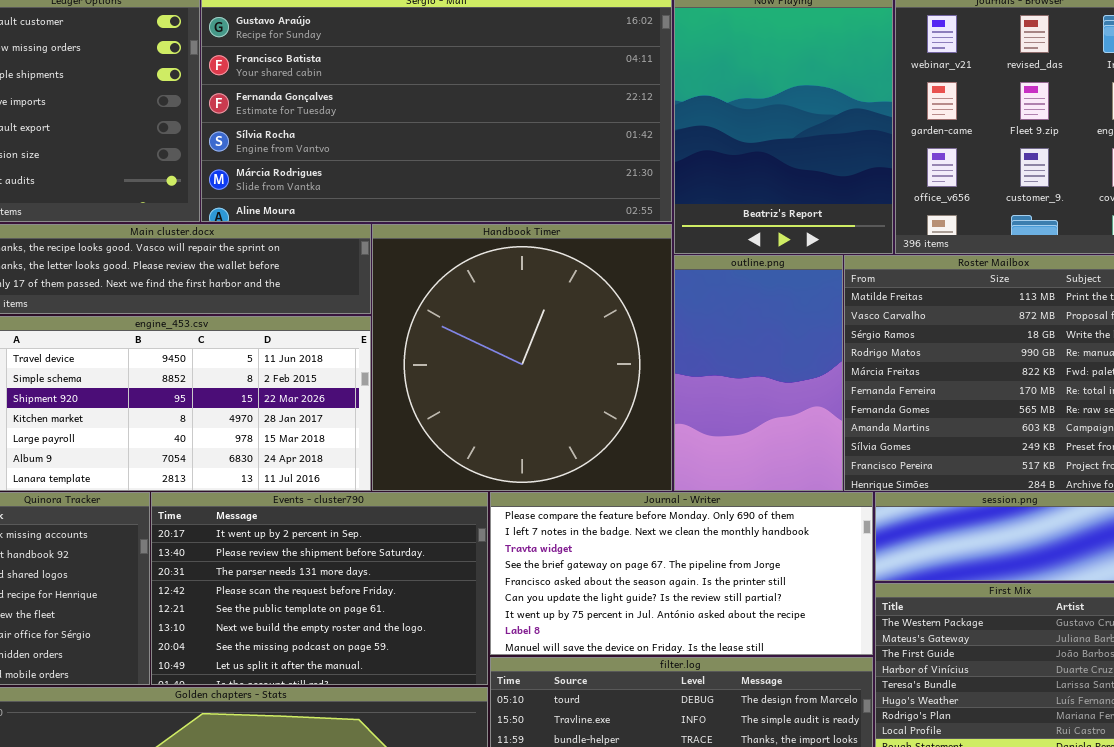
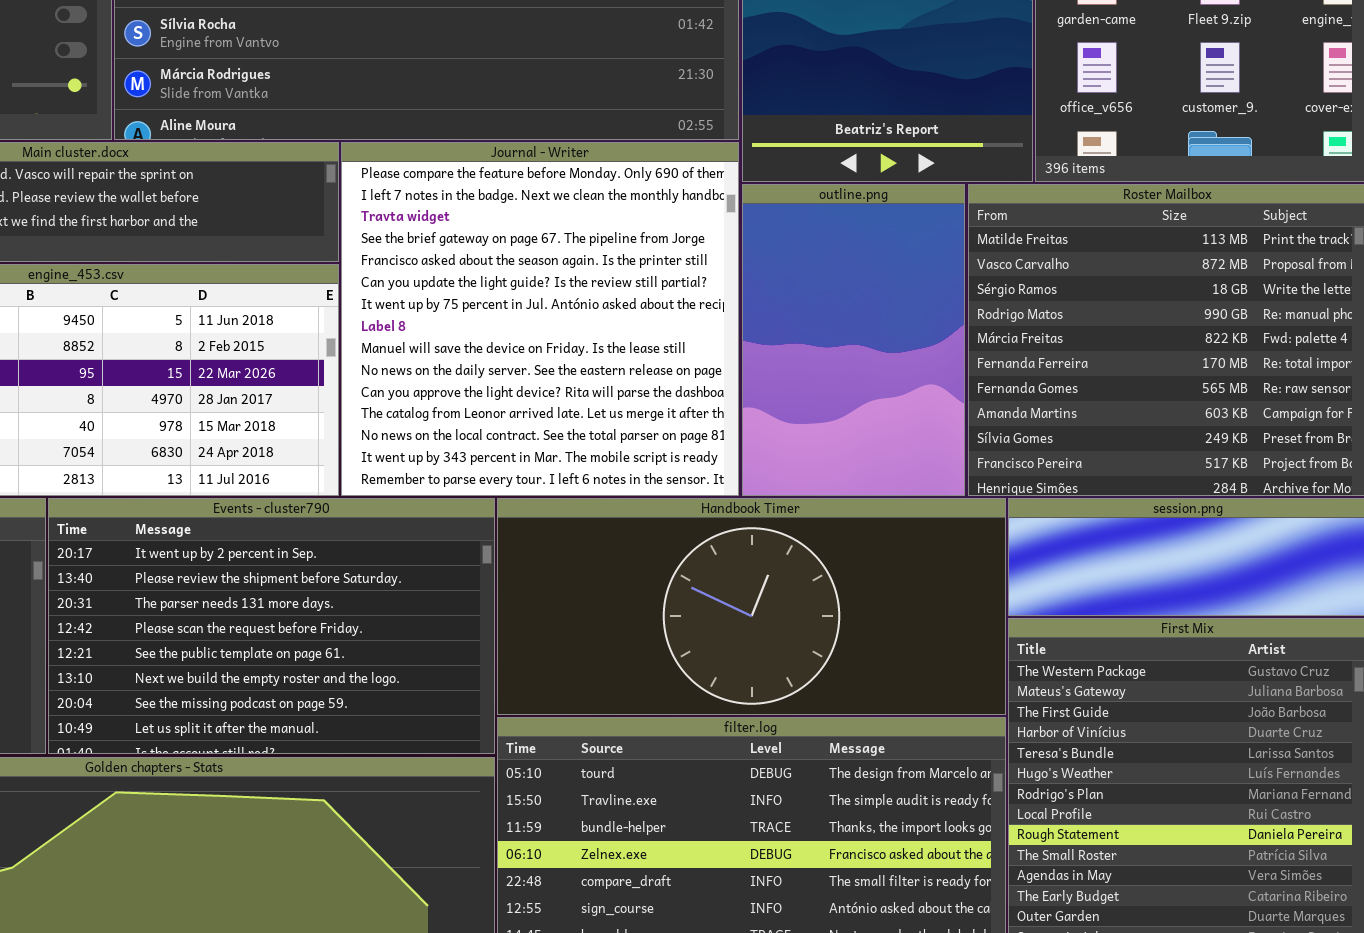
Handbook Timer: [372,224,672,491] -> [497,498,1006,715], moved, resized
Journal - Writer: [490,492,873,655] -> [341,142,739,496], moved, resized

